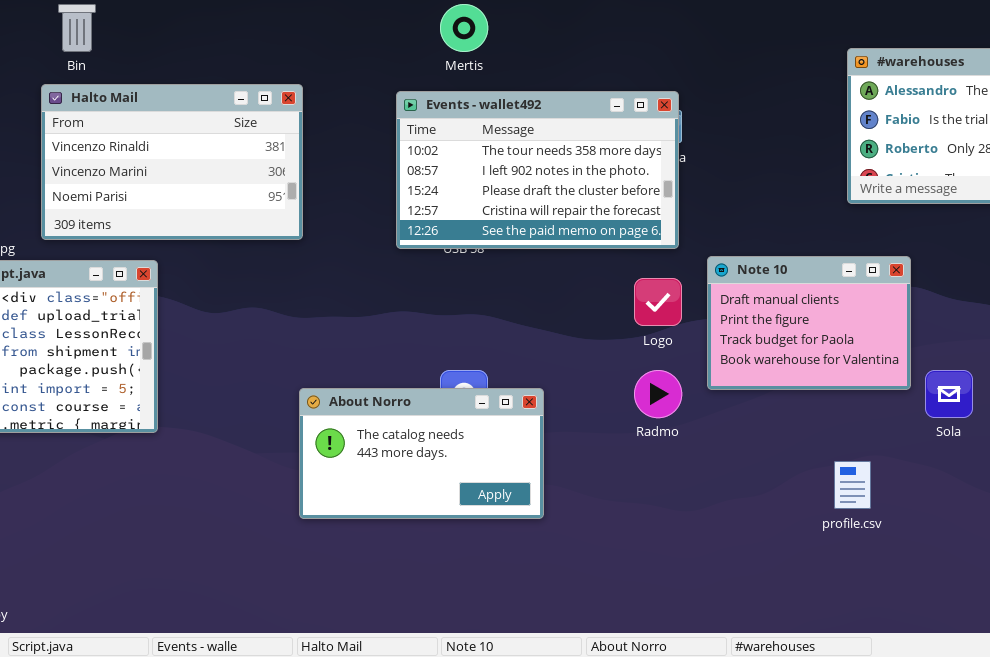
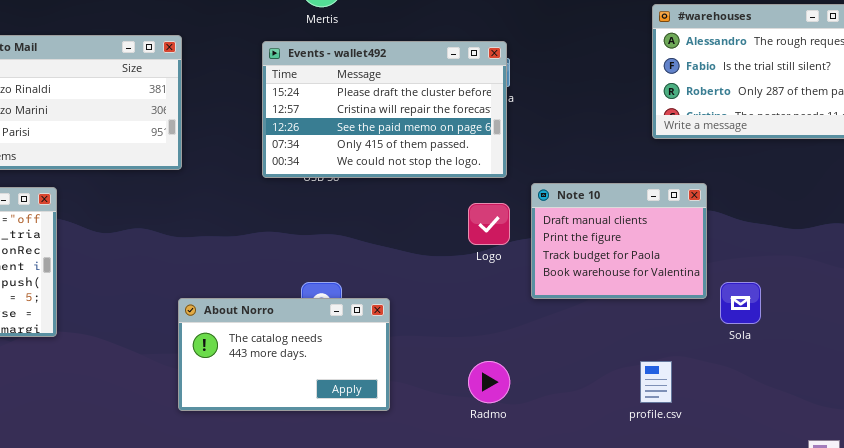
Events - wallet492: [396,91,679,249] -> [262,41,507,178], scrolled down 2 rows
Radmo: [634,370,682,418] -> [468,361,510,403], moved

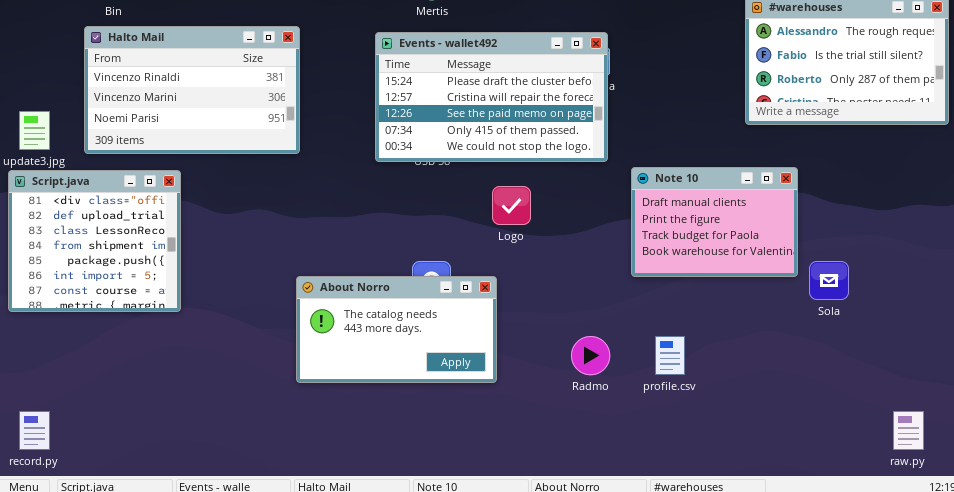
Logo: [468,203,510,245] -> [492,186,531,225], moved
profile.csv: [640,361,672,403] -> [655,336,685,375], moved

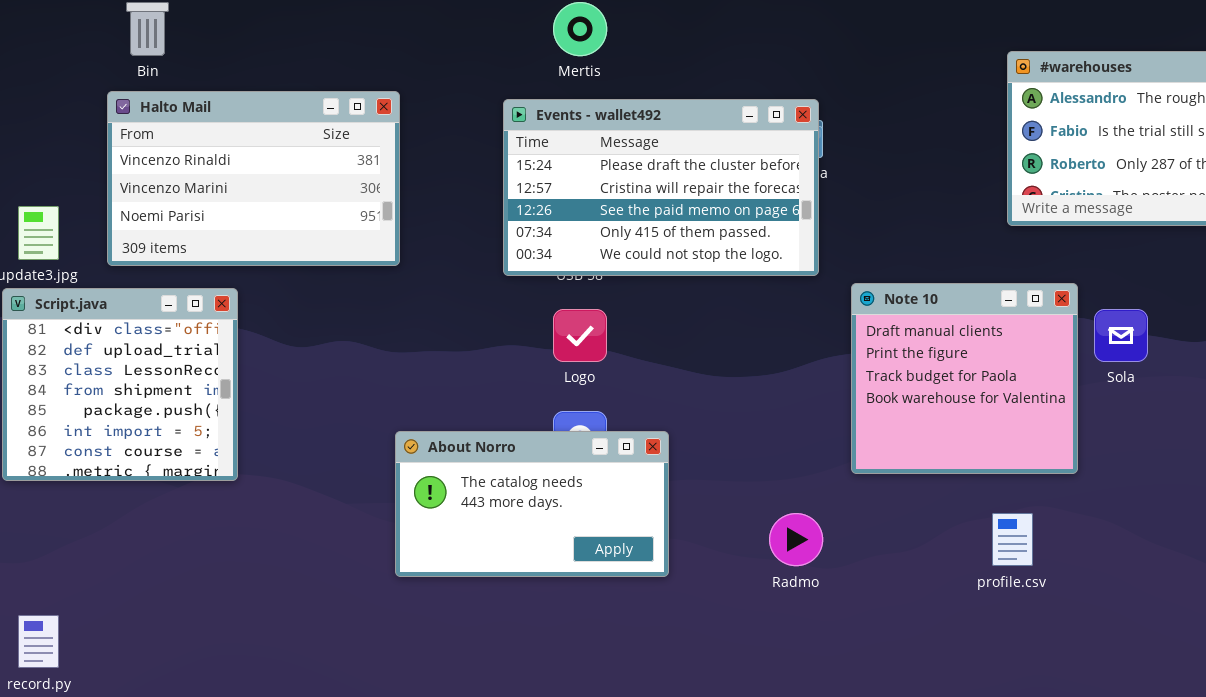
Note 10: [631,167,798,277] -> [851,283,1078,474], resized
Logo: [492,186,531,225] -> [553,309,607,362], moved
Sola: [809,261,849,300] -> [1094,309,1148,362], moved
profile.csv: [655,336,685,375] -> [992,513,1033,566], moved

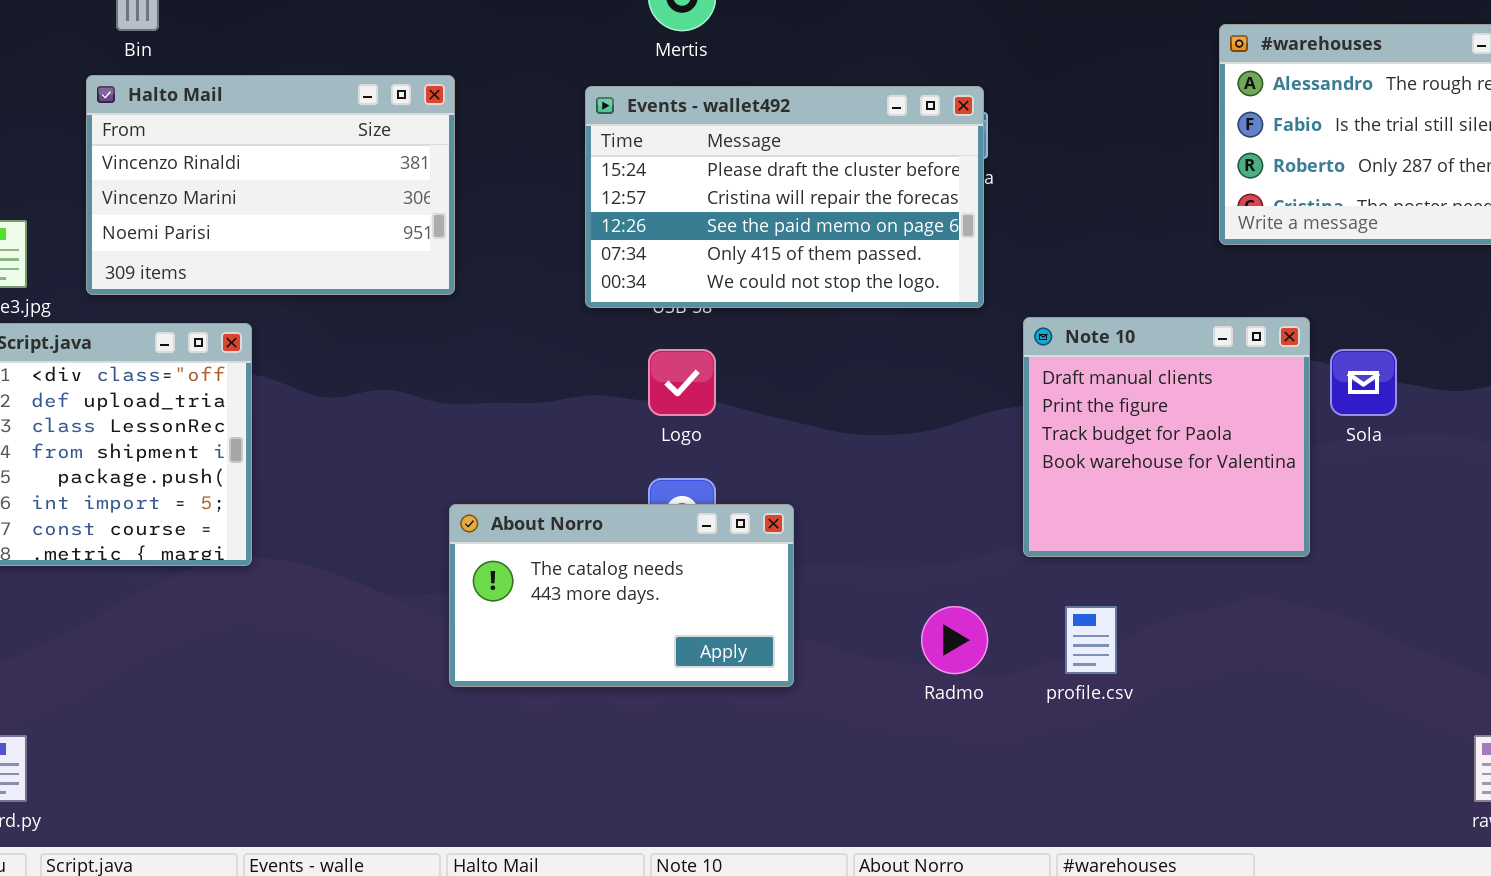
profile.csv: [992,513,1033,566] -> [1065,606,1117,674], moved

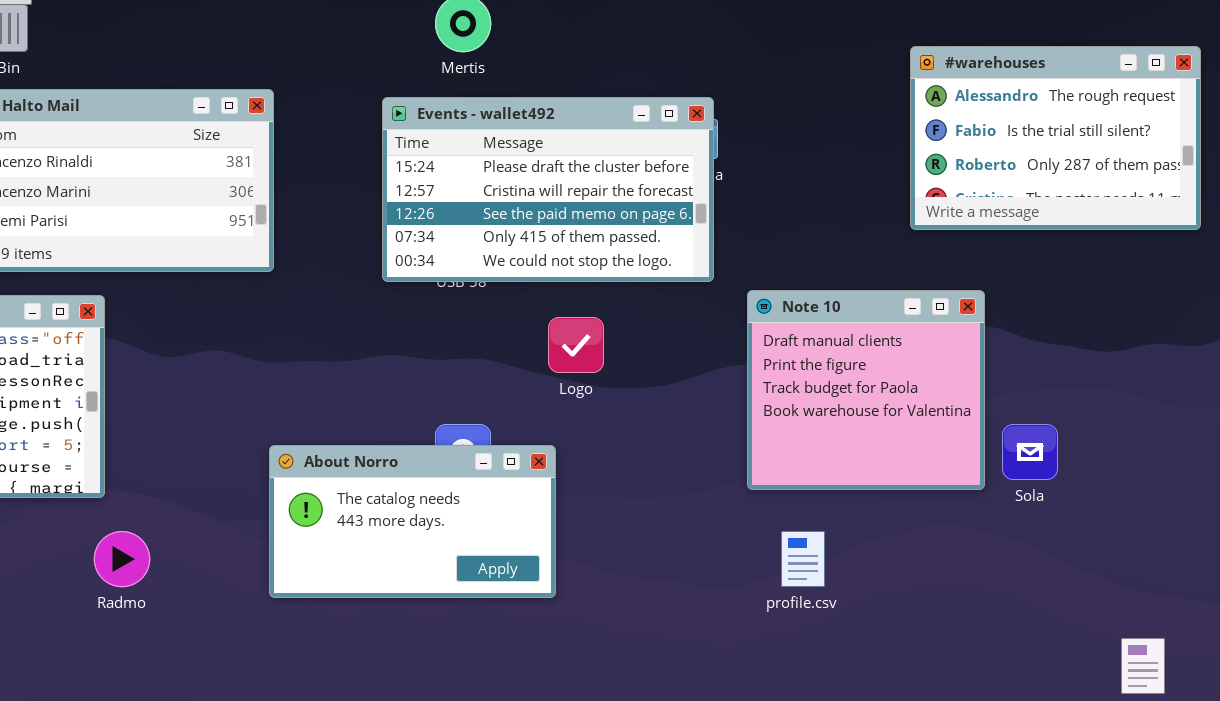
Logo: [648,349,716,416] -> [548,317,604,373], moved
Sola: [1330,349,1397,416] -> [1002,424,1058,480], moved
Radmo: [921,606,988,674] -> [94,531,150,587], moved

